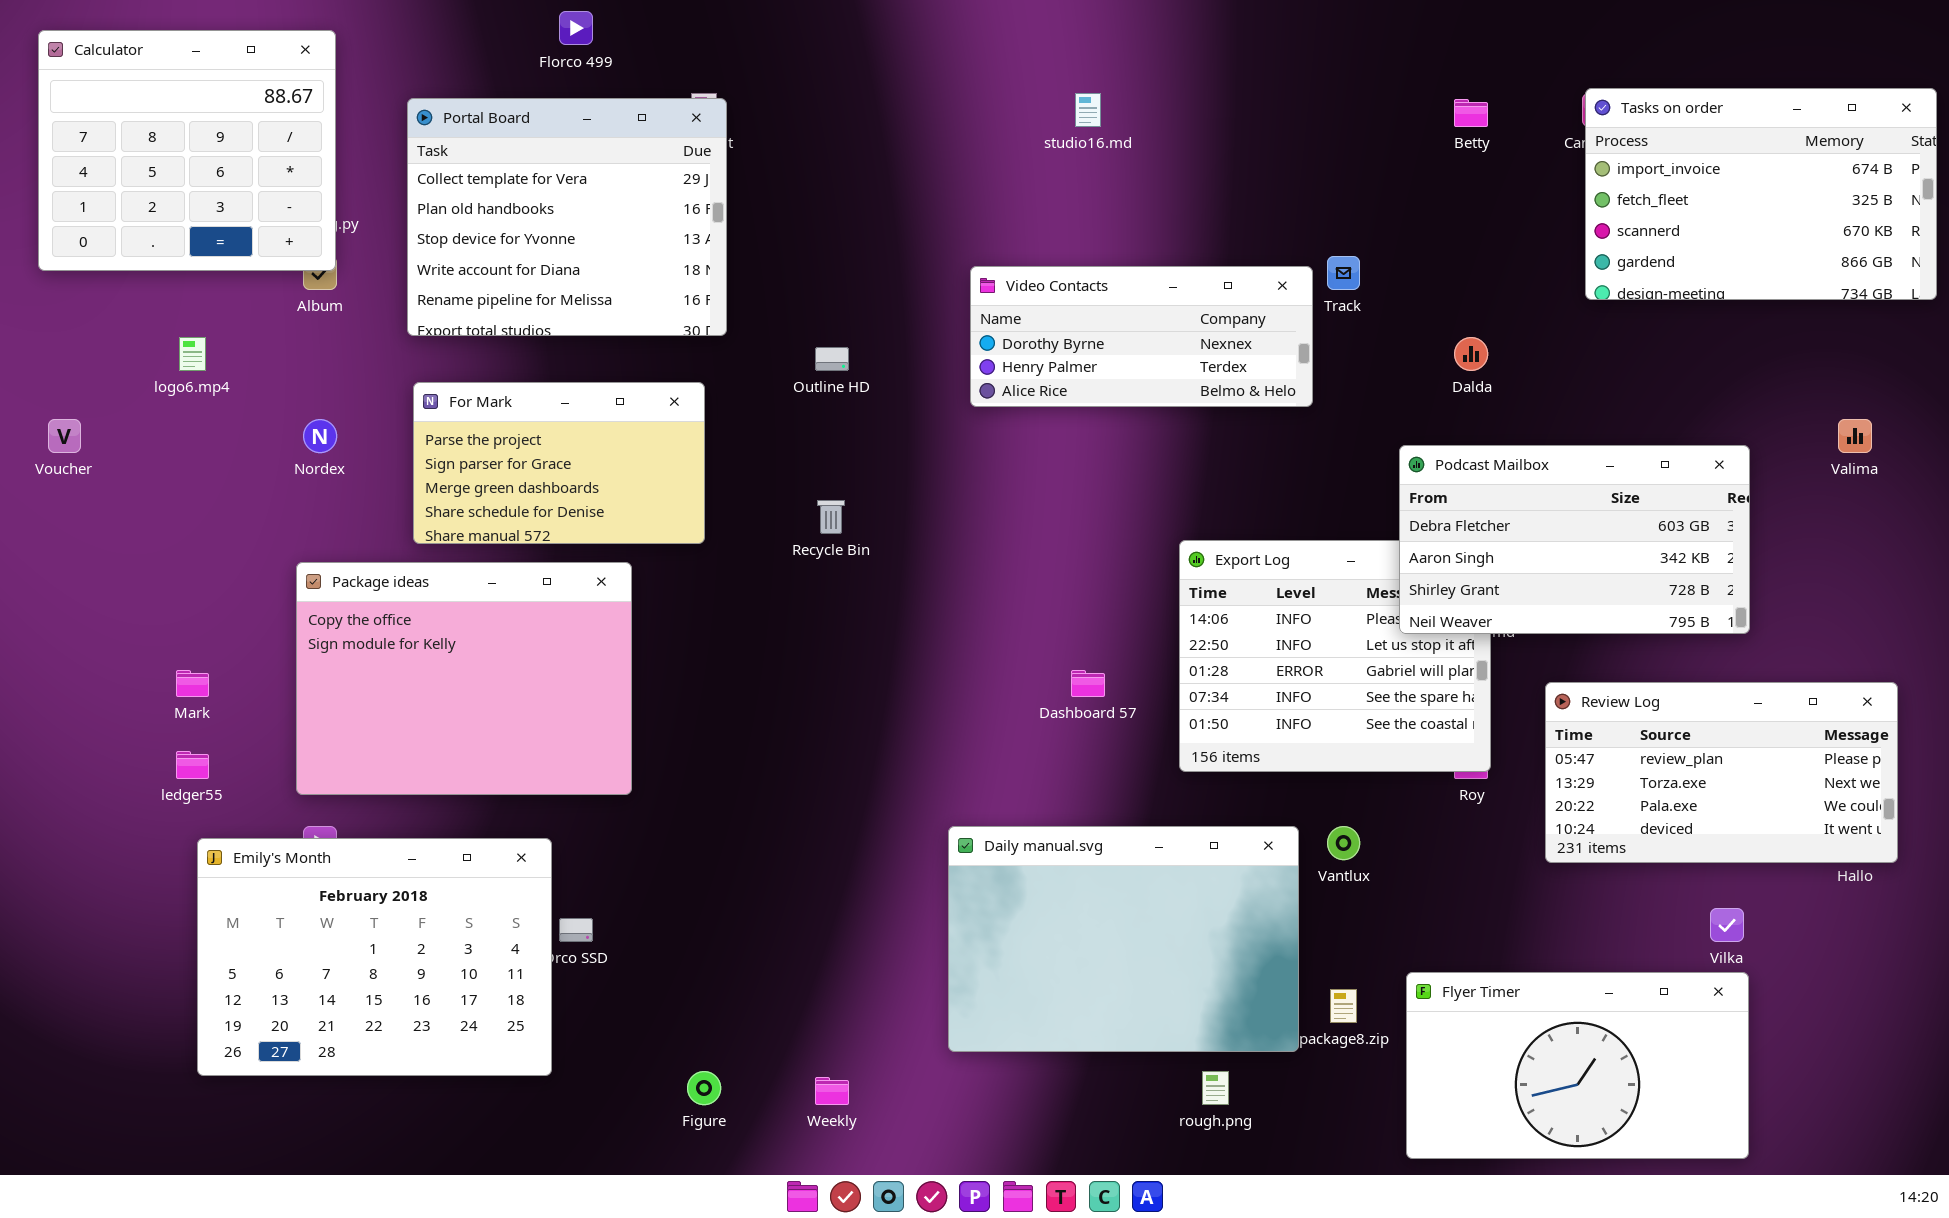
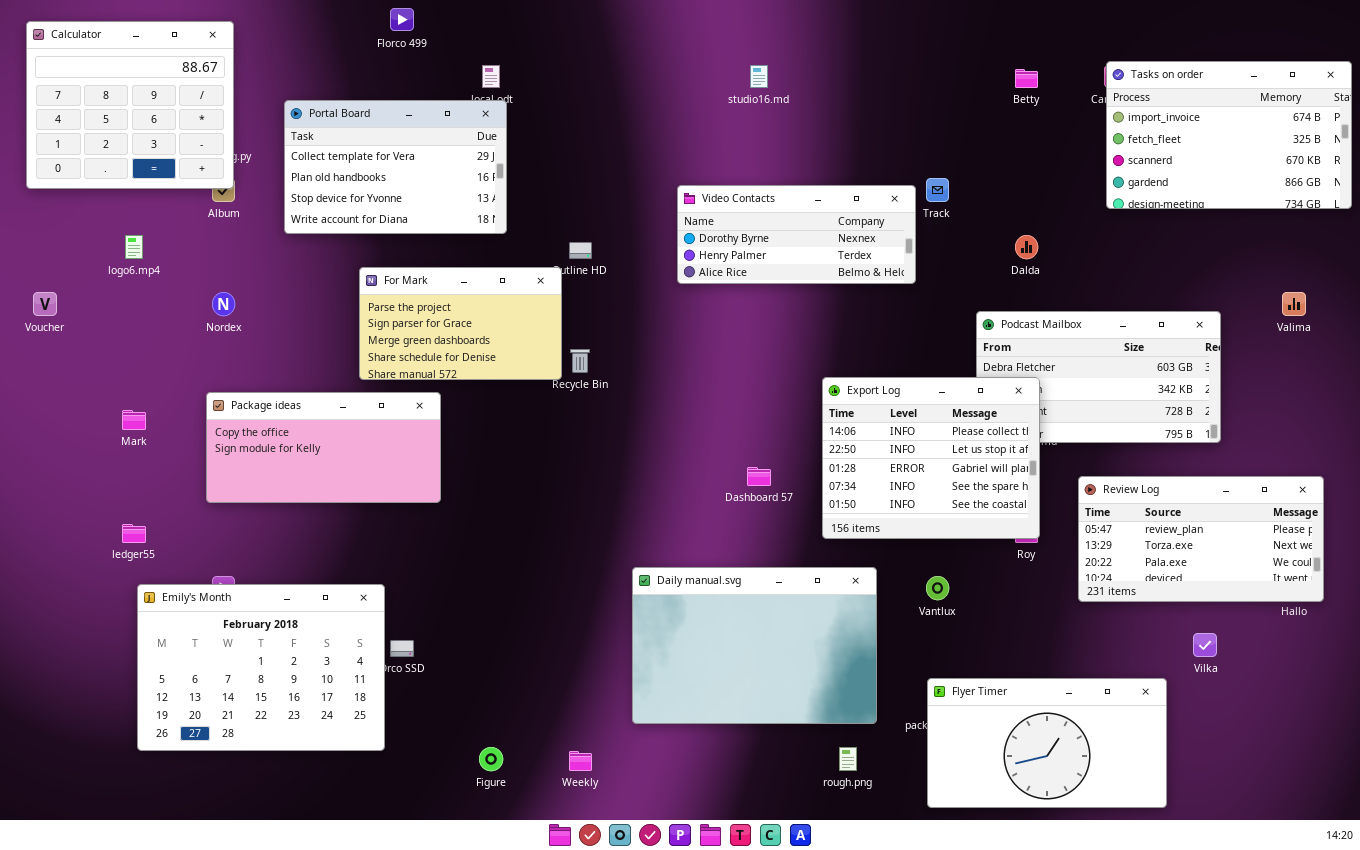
Portal Board: [407,98,727,336] -> [284,100,507,234], resized
For Mark: [413,382,705,544] -> [359,267,562,380], moved
Export Log: [1179,540,1491,772] -> [822,377,1040,539], raised
Package ideas: [296,562,632,795] -> [206,392,441,503], resized
Mark: [176,670,209,697] -> [122,410,146,430], moved
Daily manual.svg: [948,826,1299,1052] -> [632,567,877,724], moved
Flyer Timer: [1406,972,1749,1159] -> [927,678,1167,808], moved

